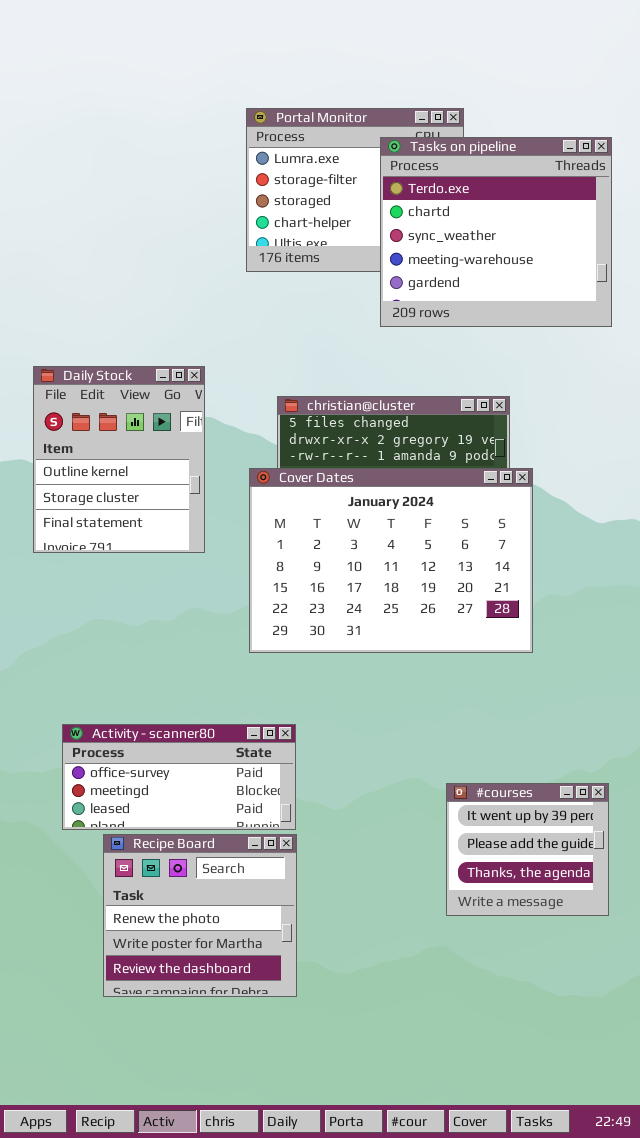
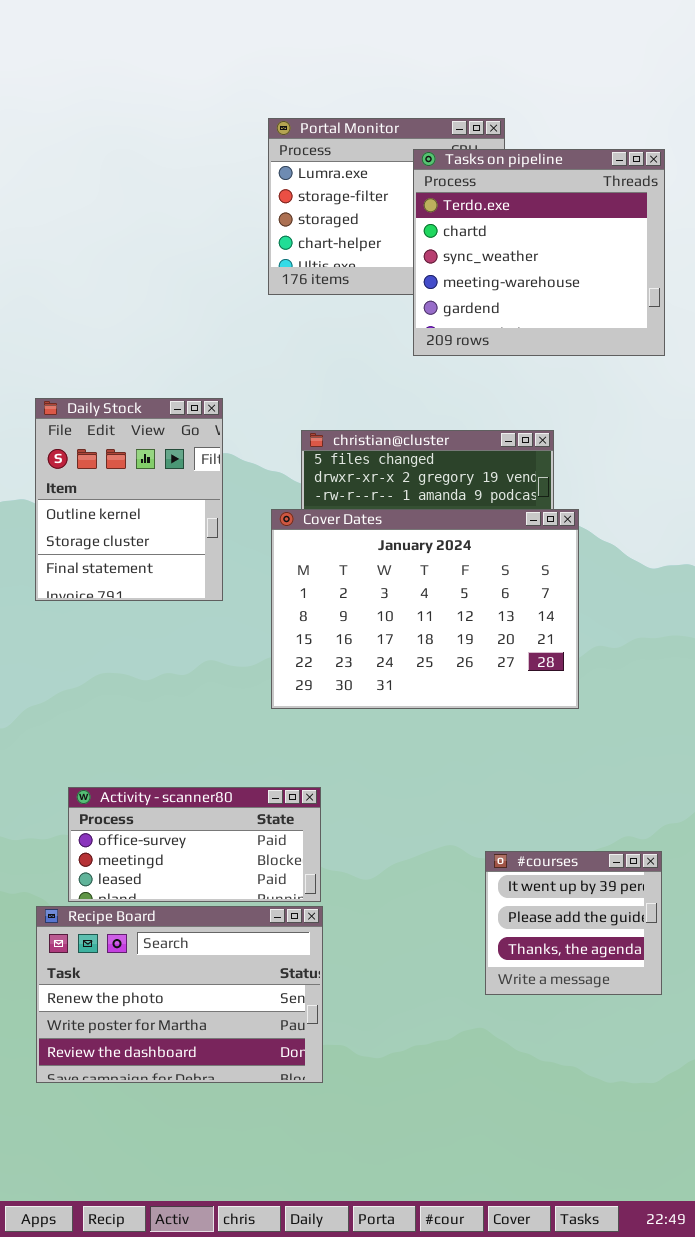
Recipe Board: [103,834,297,997] -> [36,906,323,1083], resized

